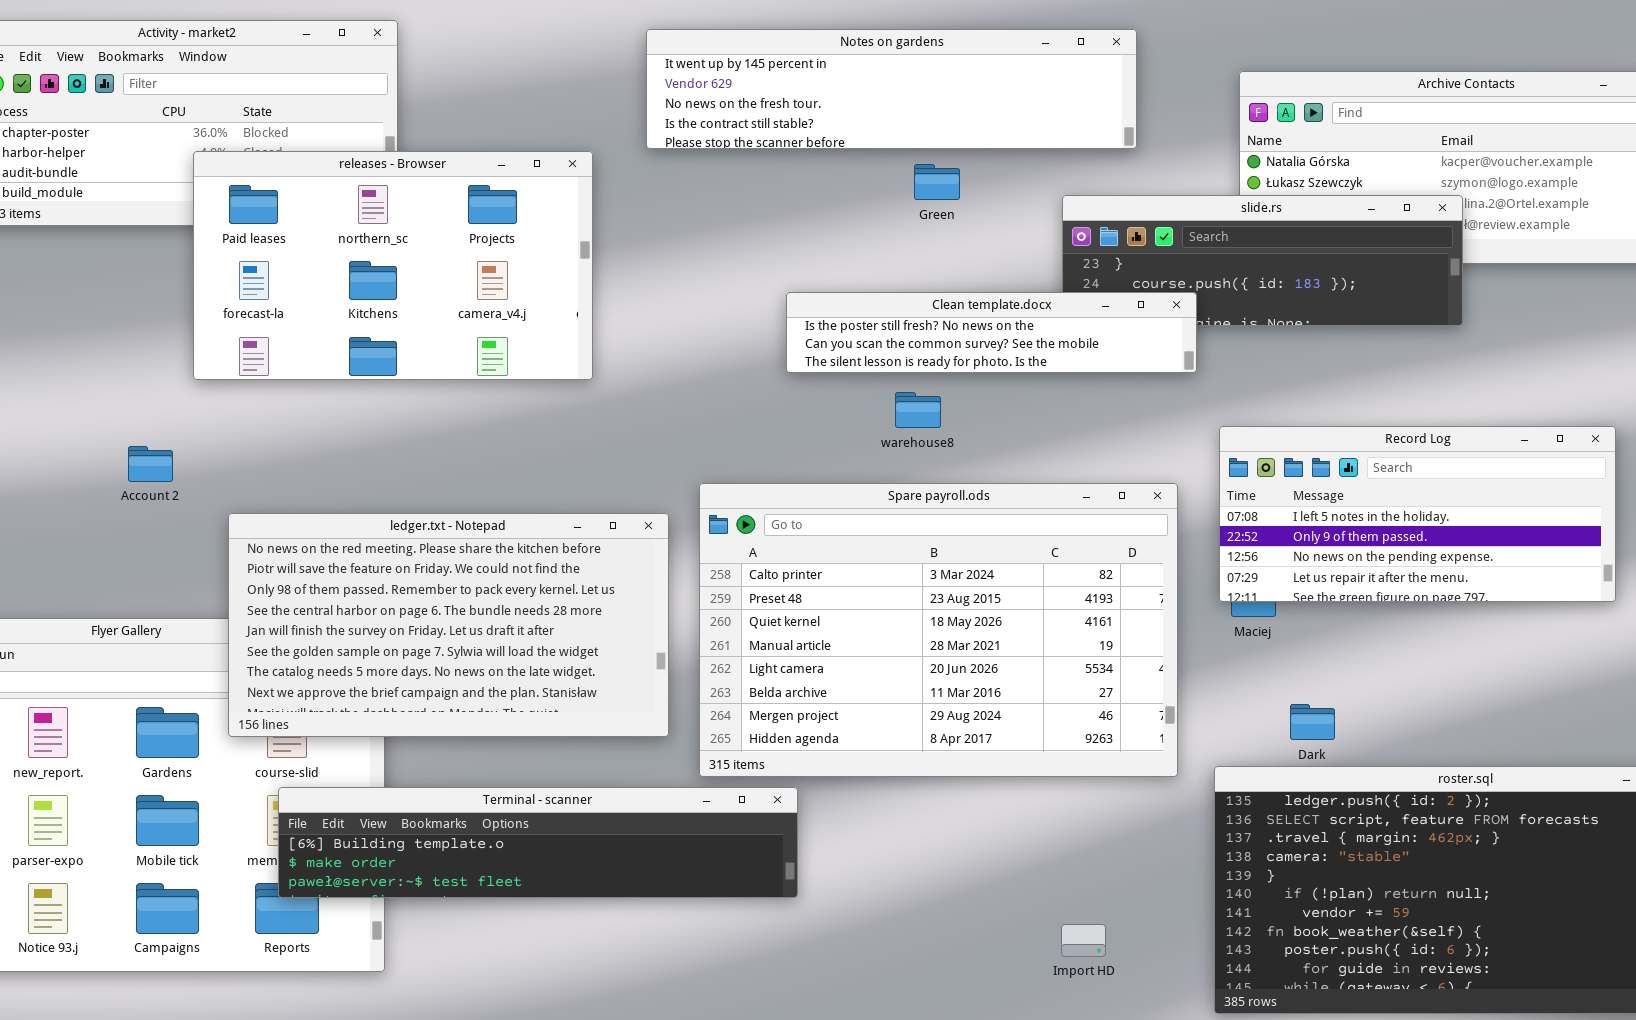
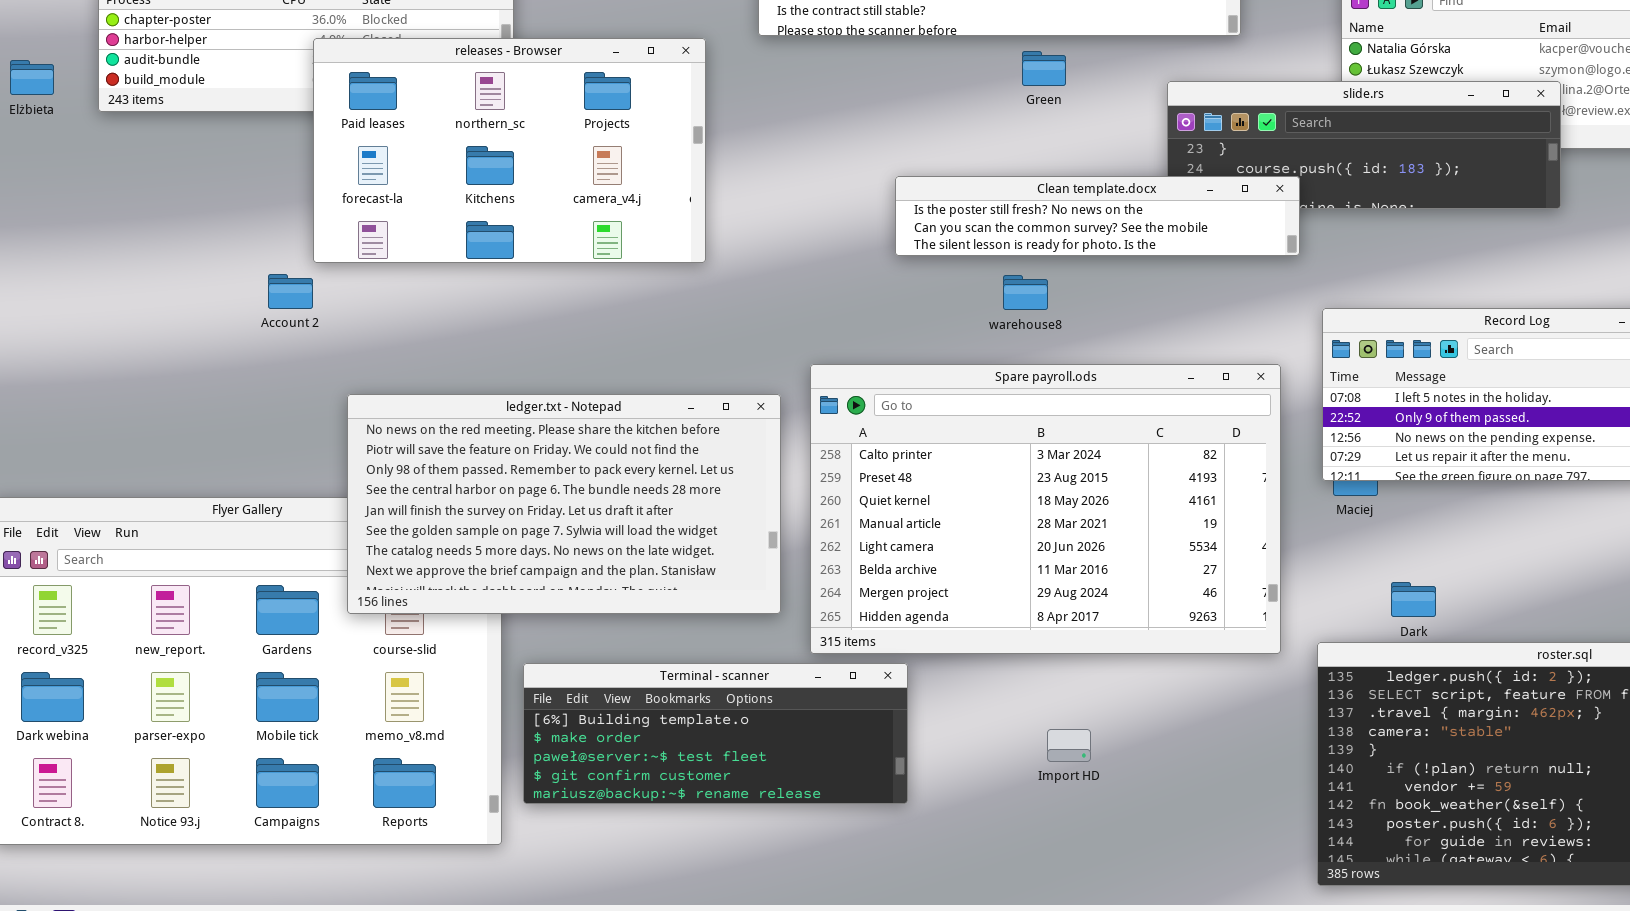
Account 2: [128,446,173,482] -> [268,274,313,309], moved
Terminal - scanner: [278,787,798,898] -> [523,663,908,804], resized
Import HD: [1061,924,1106,957] -> [1047,729,1091,762], moved

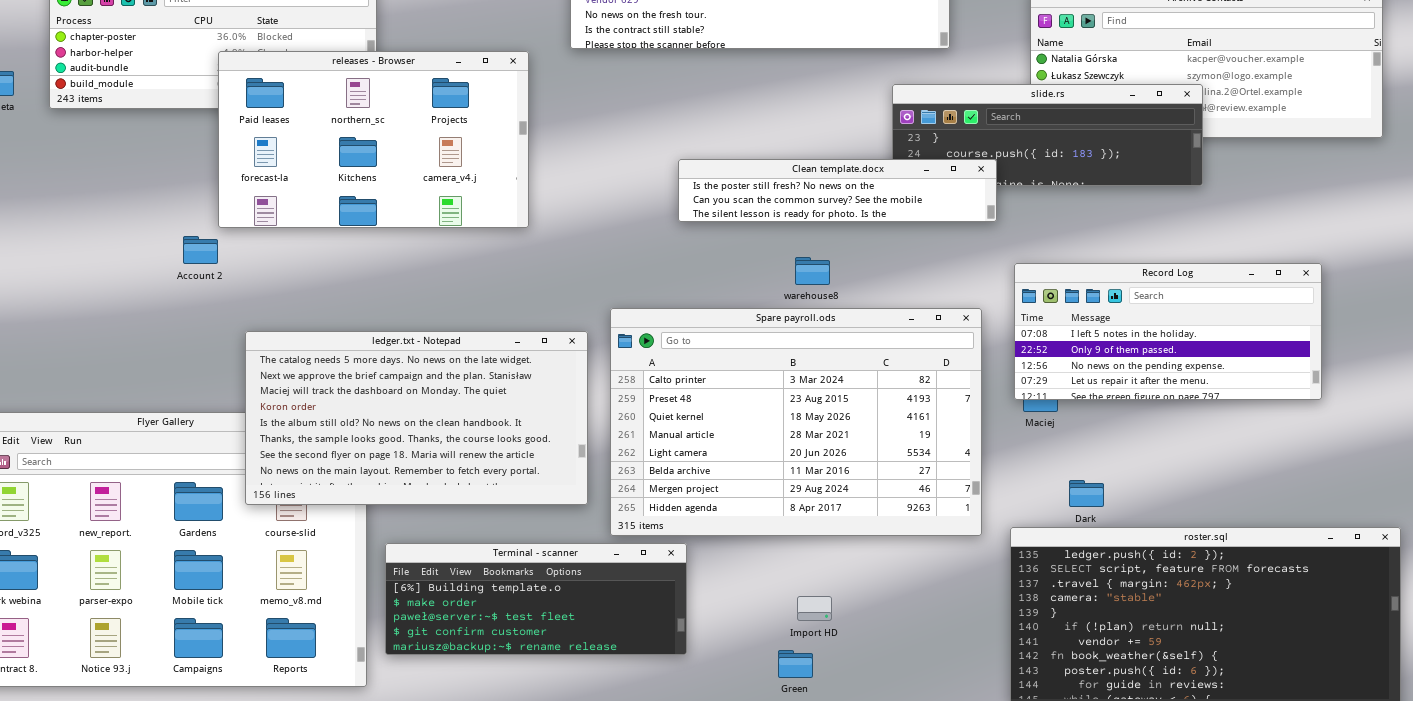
Green: [1022,51,1066,86] -> [778,650,813,678], moved
warehouse8: [1003,275,1048,310] -> [795,257,830,285], moved
ledger.txt - Notepad: [347,394,781,614] -> [245,331,588,505], scrolled down 6 rows

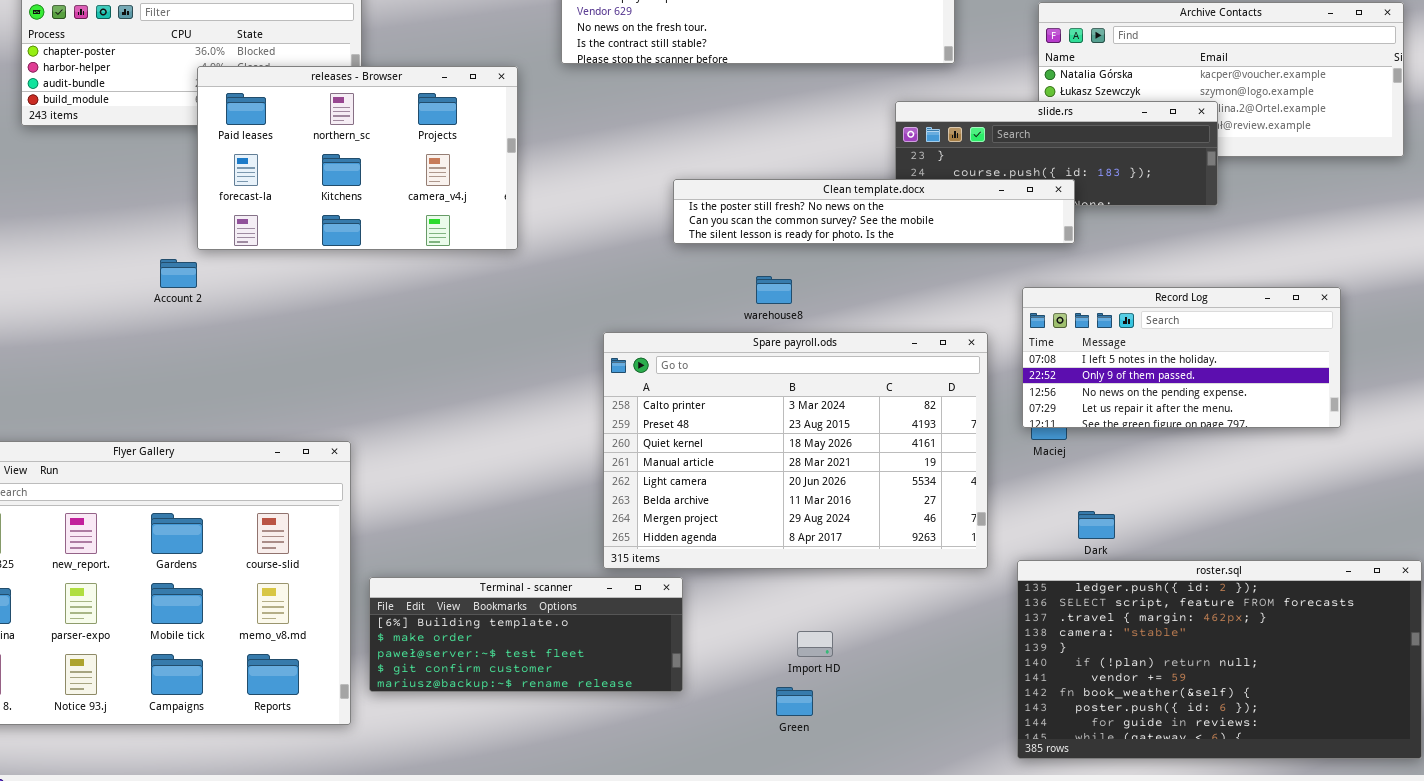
Clean template.docx: [678,159,997,222] -> [673,179,1075,244], resized
warehouse8: [795,257,830,285] -> [756,276,792,304], moved
ledger.txt - Notepad: [245,331,588,505] -> none, closed

